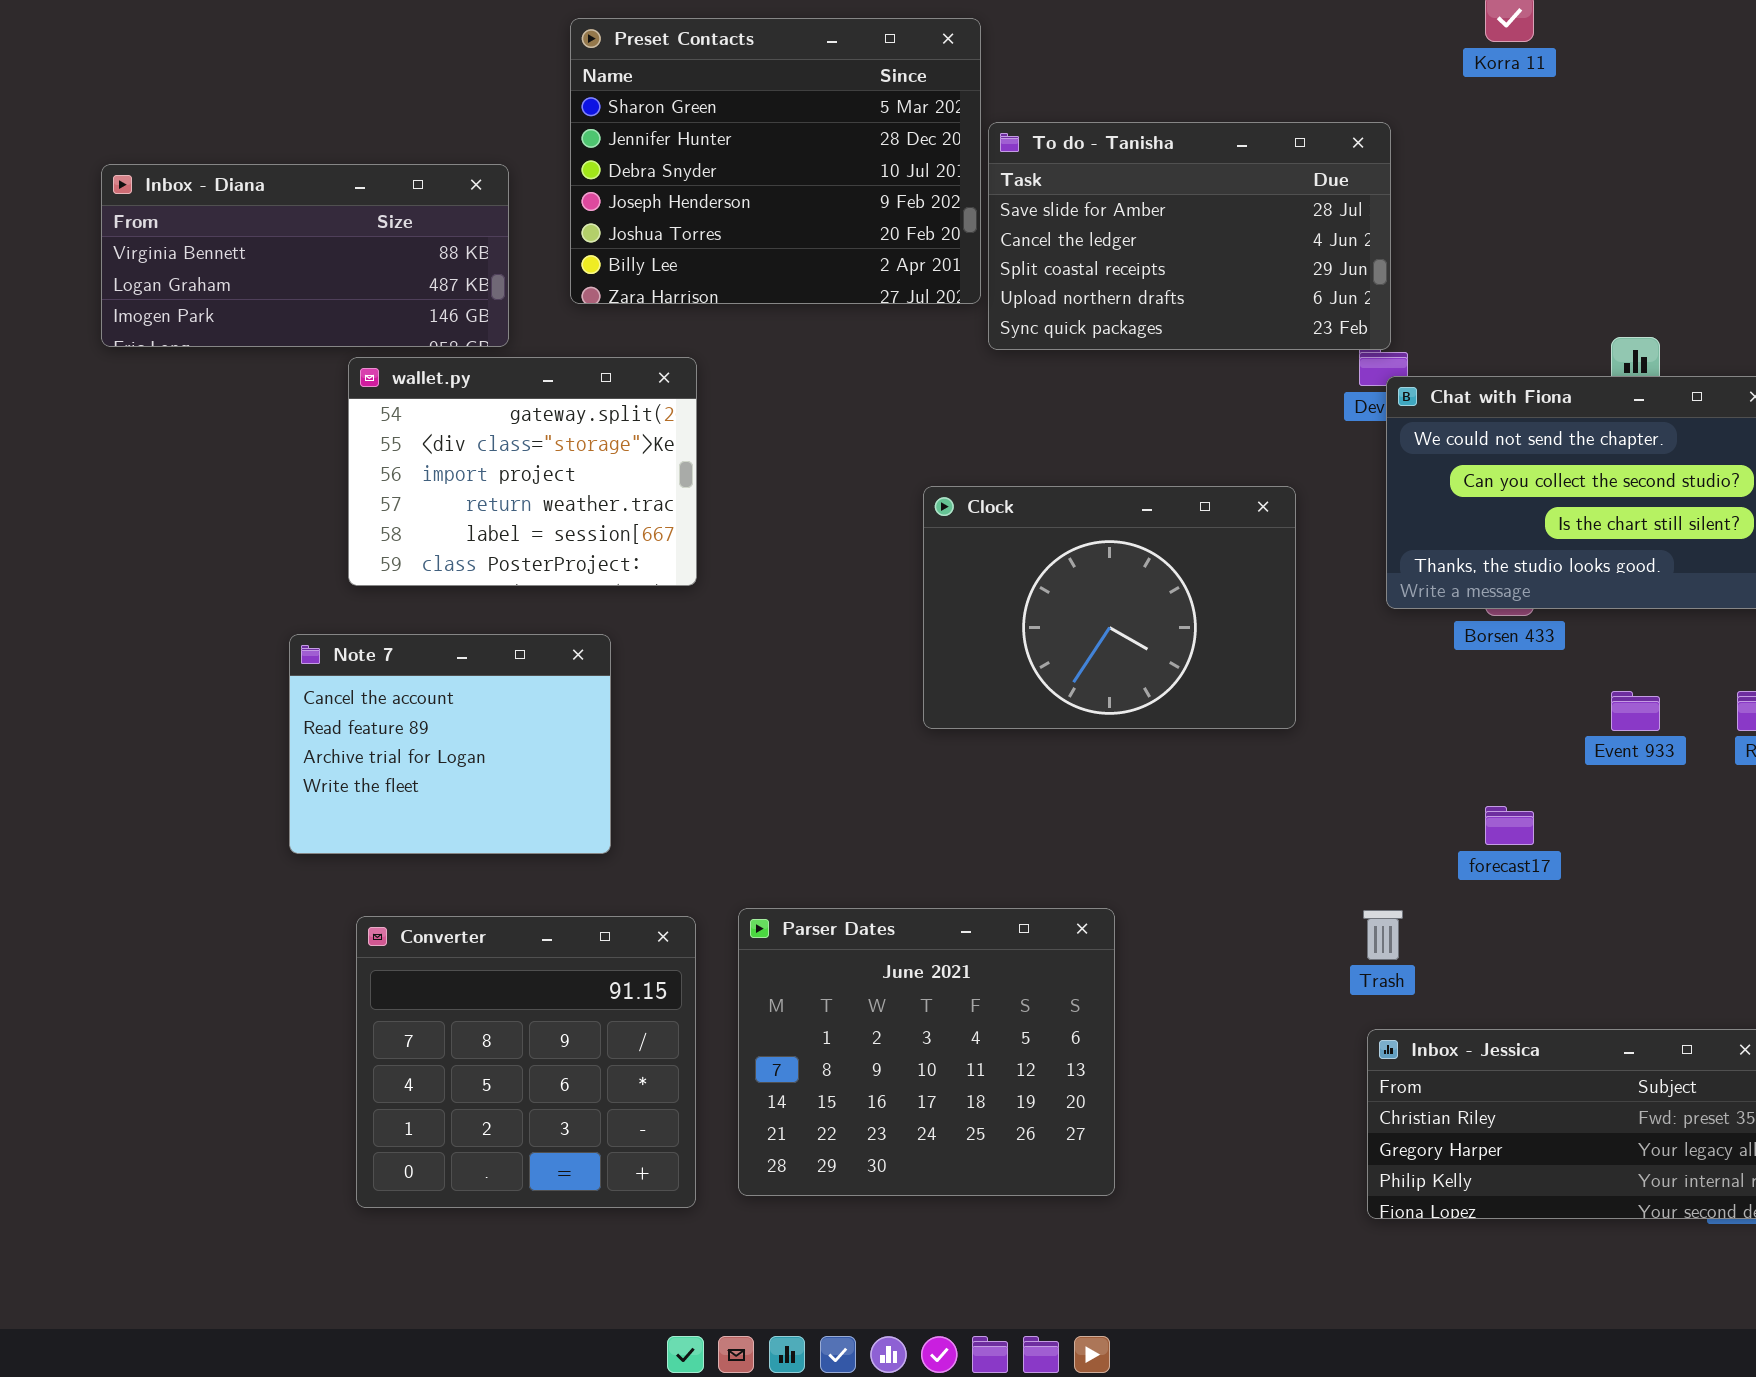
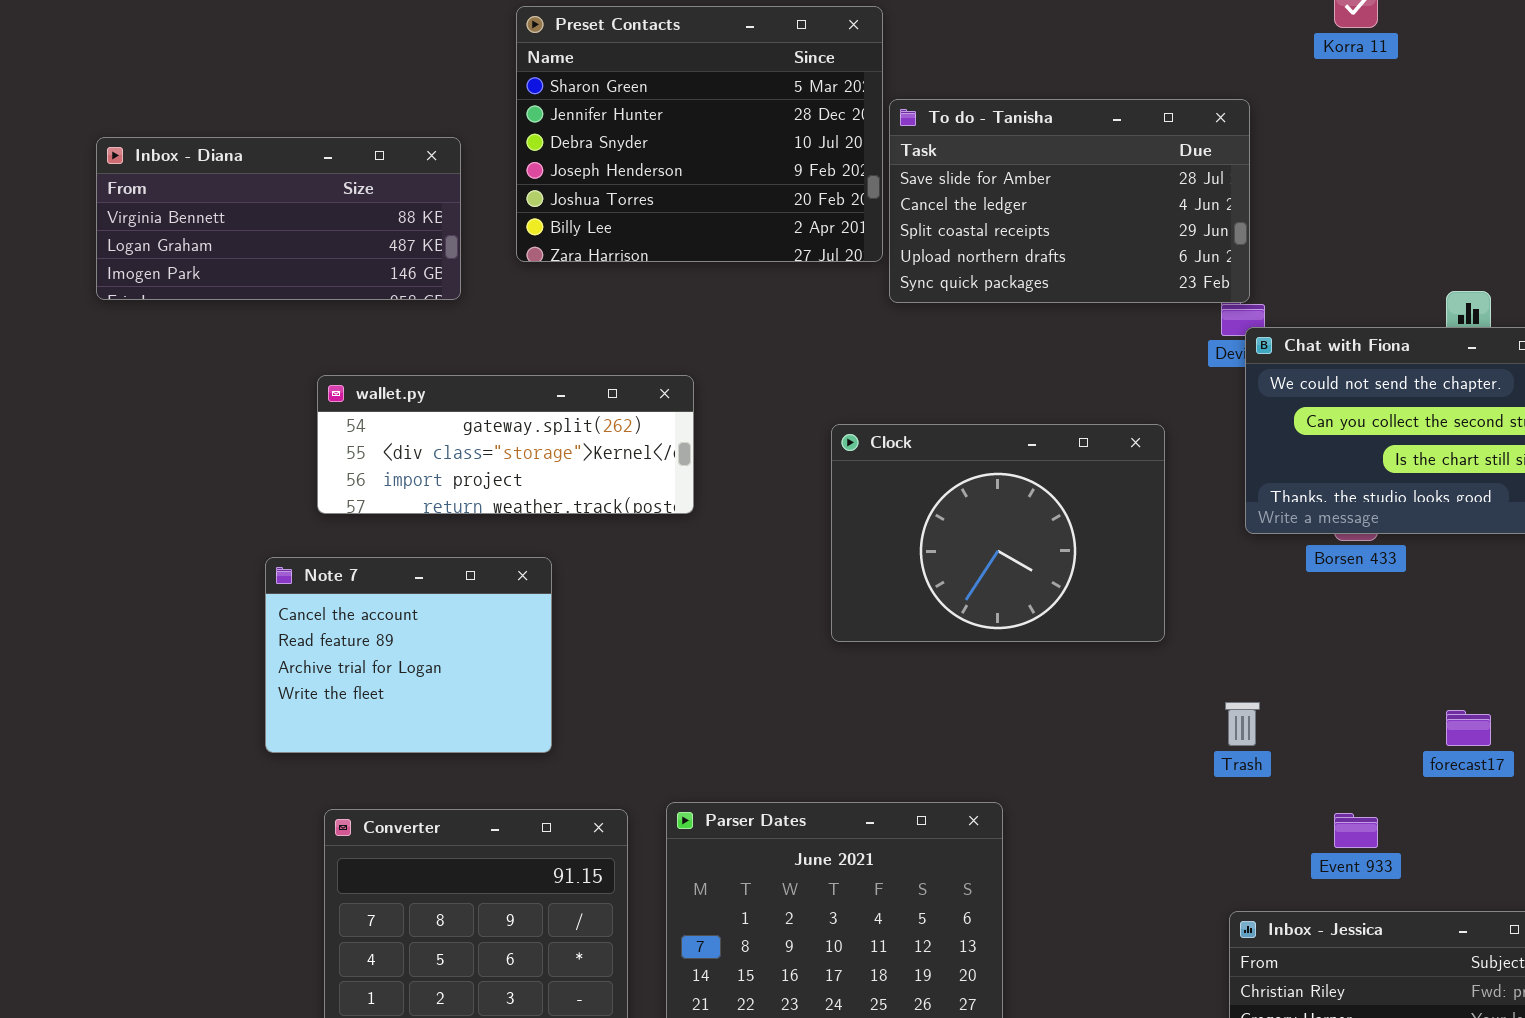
wallet.py: [348,357,697,586] -> [317,375,694,514], resized
Event 933: [1611,691,1660,731] -> [1334,813,1378,848], moved
forecast17: [1485,806,1534,845] -> [1446,710,1491,746], moved
Trash: [1363,910,1403,960] -> [1225,702,1260,746], moved

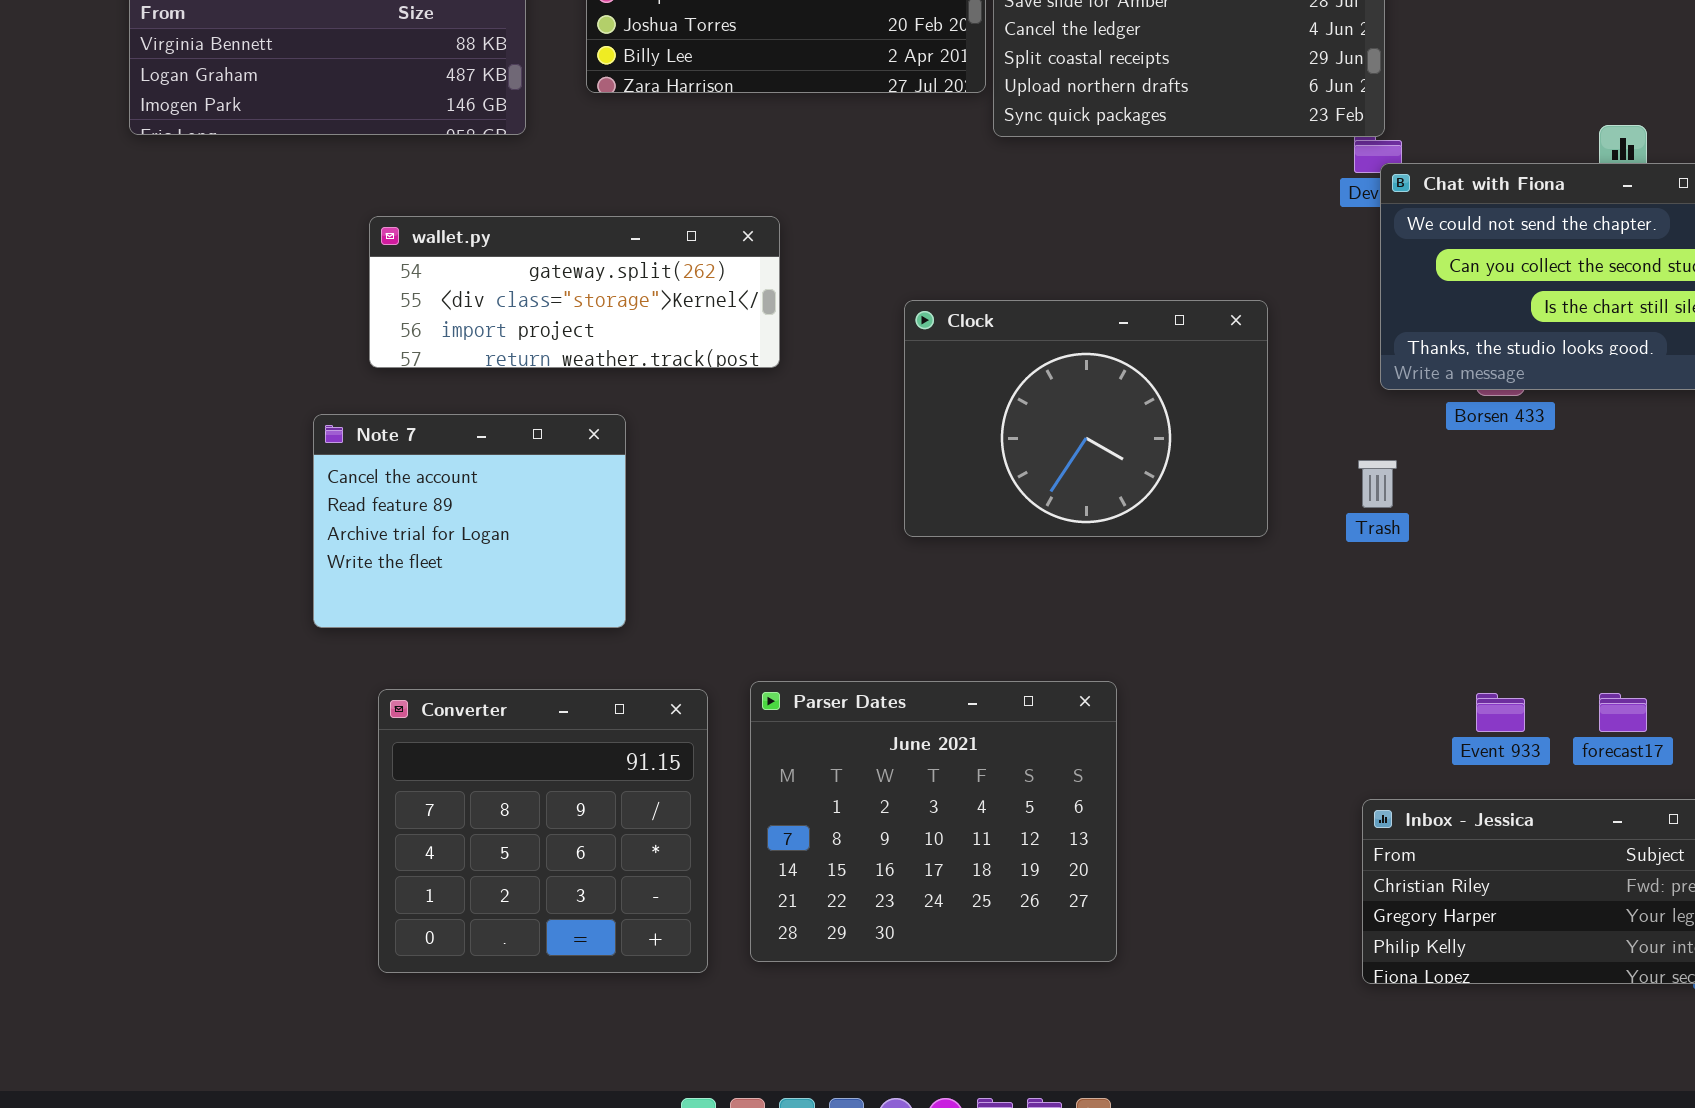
Clock: [831,424,1165,642] -> [904,300,1268,537], moved
Trash: [1225,702,1260,746] -> [1358,460,1397,508], moved
forecast17: [1446,710,1491,746] -> [1599,693,1647,732], moved

